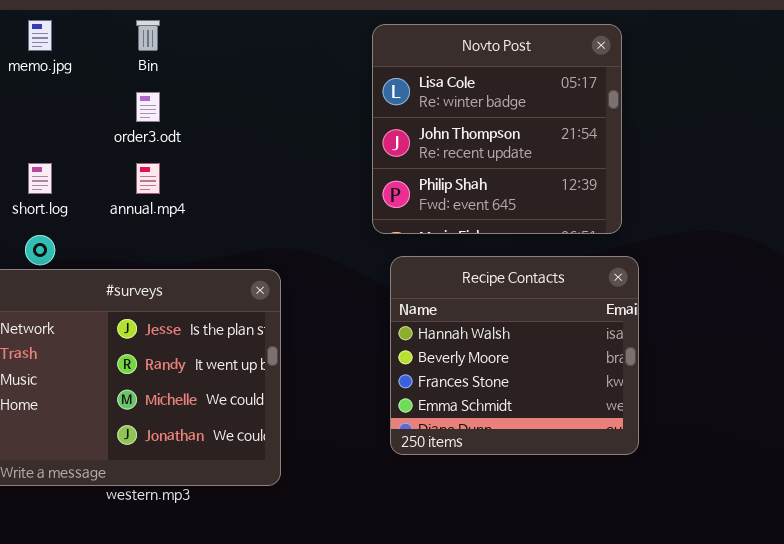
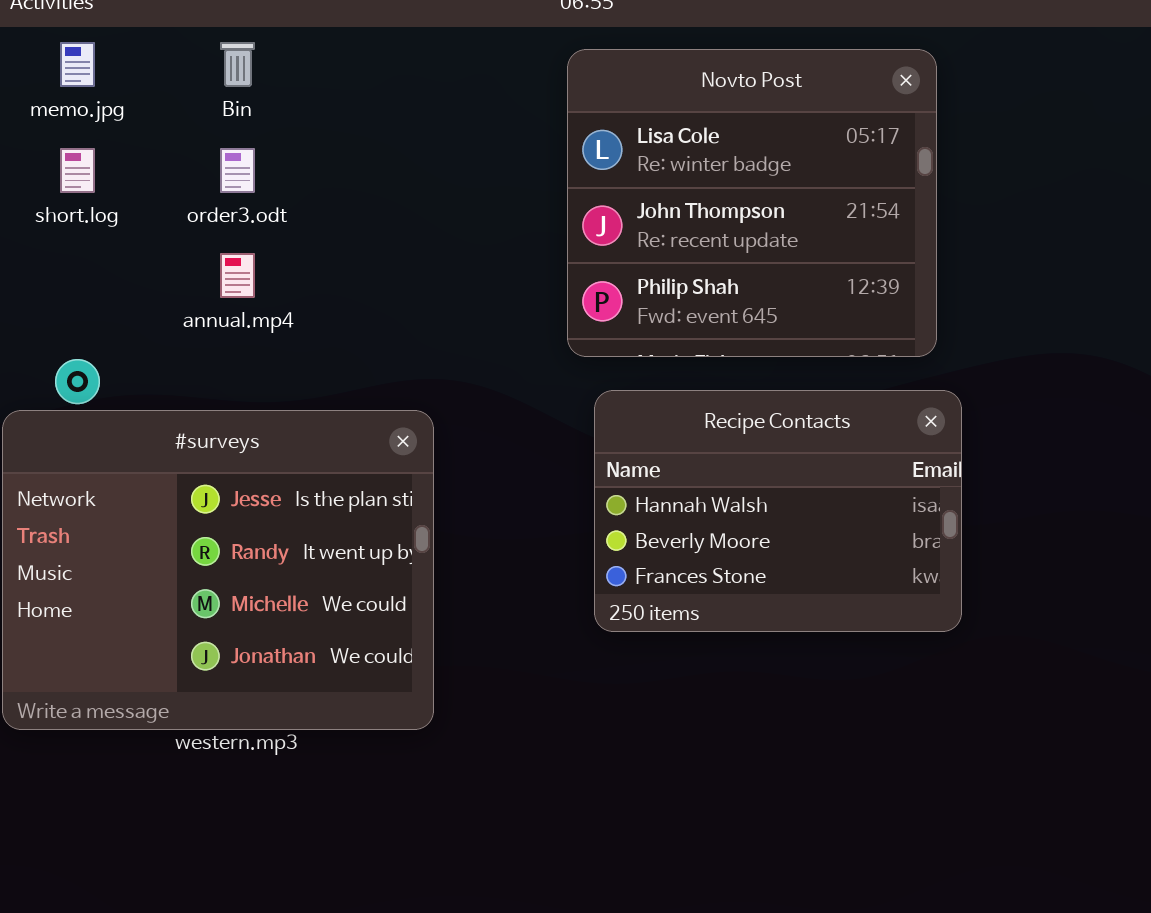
short.log: [28,163,52,194] -> [60,148,95,193], moved
Recipe Contacts: [390,256,639,455] -> [594,390,962,632], resized

